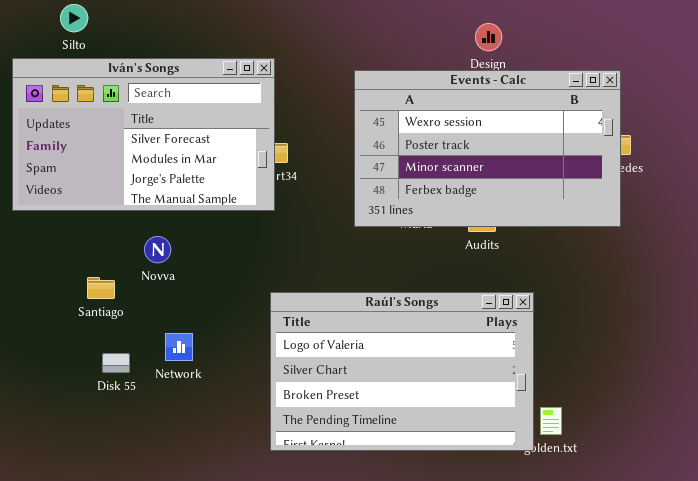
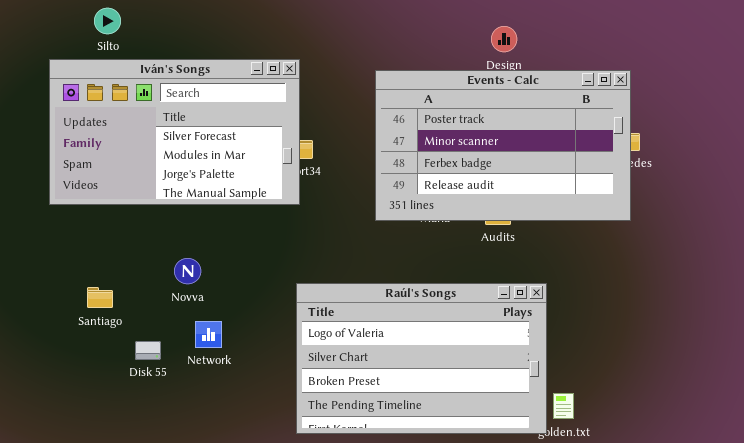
Events - Calc: [354,70,621,227] -> [375,70,631,221], scrolled down 1 row
Novva: [144,236,171,263] -> [174,258,201,284], moved
Santiago: [87,277,115,299] -> [87,287,113,308], moved

